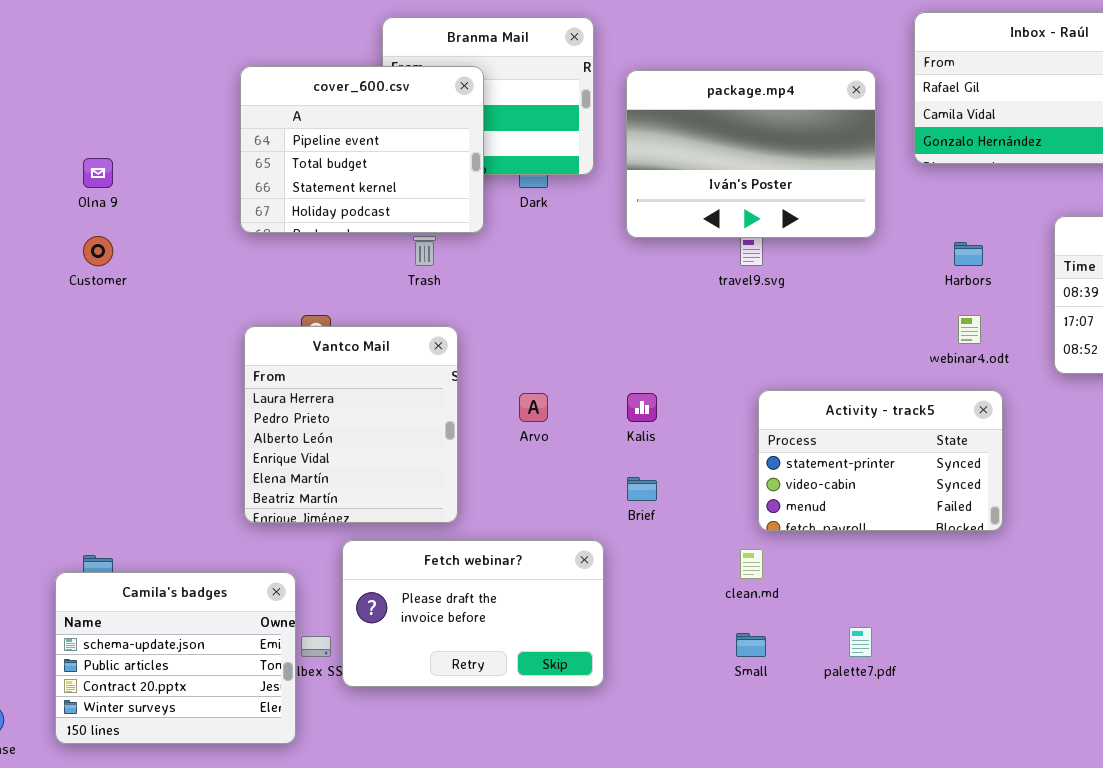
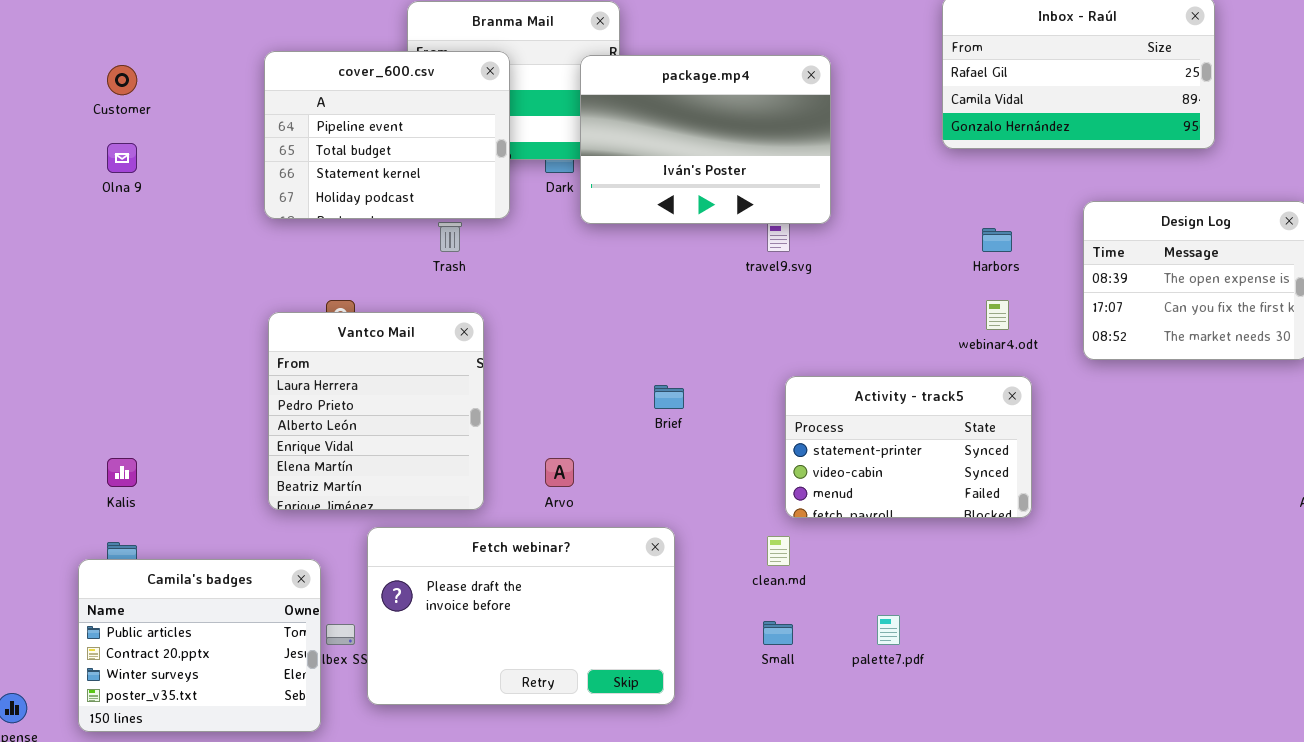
package.mp4: [626,70,876,238] -> [580,55,831,224], moved
Customer: [83,236,113,266] -> [107,65,137,95], moved
Arvo: [519,393,548,422] -> [545,458,574,487], moved
Kalis: [627,393,657,422] -> [107,458,137,487], moved
Brief: [627,477,657,501] -> [654,385,684,409], moved
Fetch webinar?: [342,540,604,687] -> [367,527,675,705], resized
Camila's badges: [55,572,296,744] -> [78,559,321,732], scrolled down 1 row

